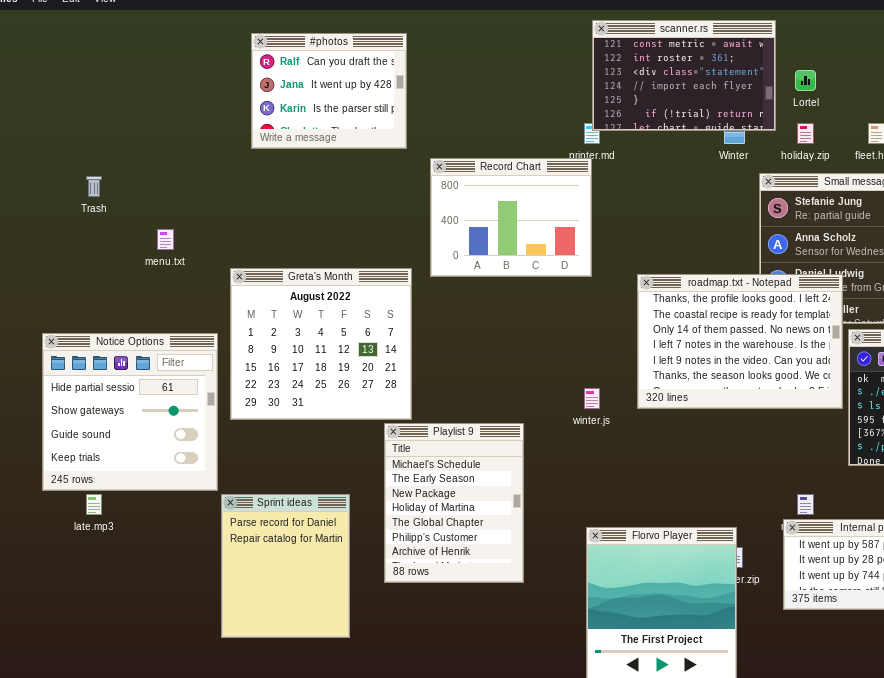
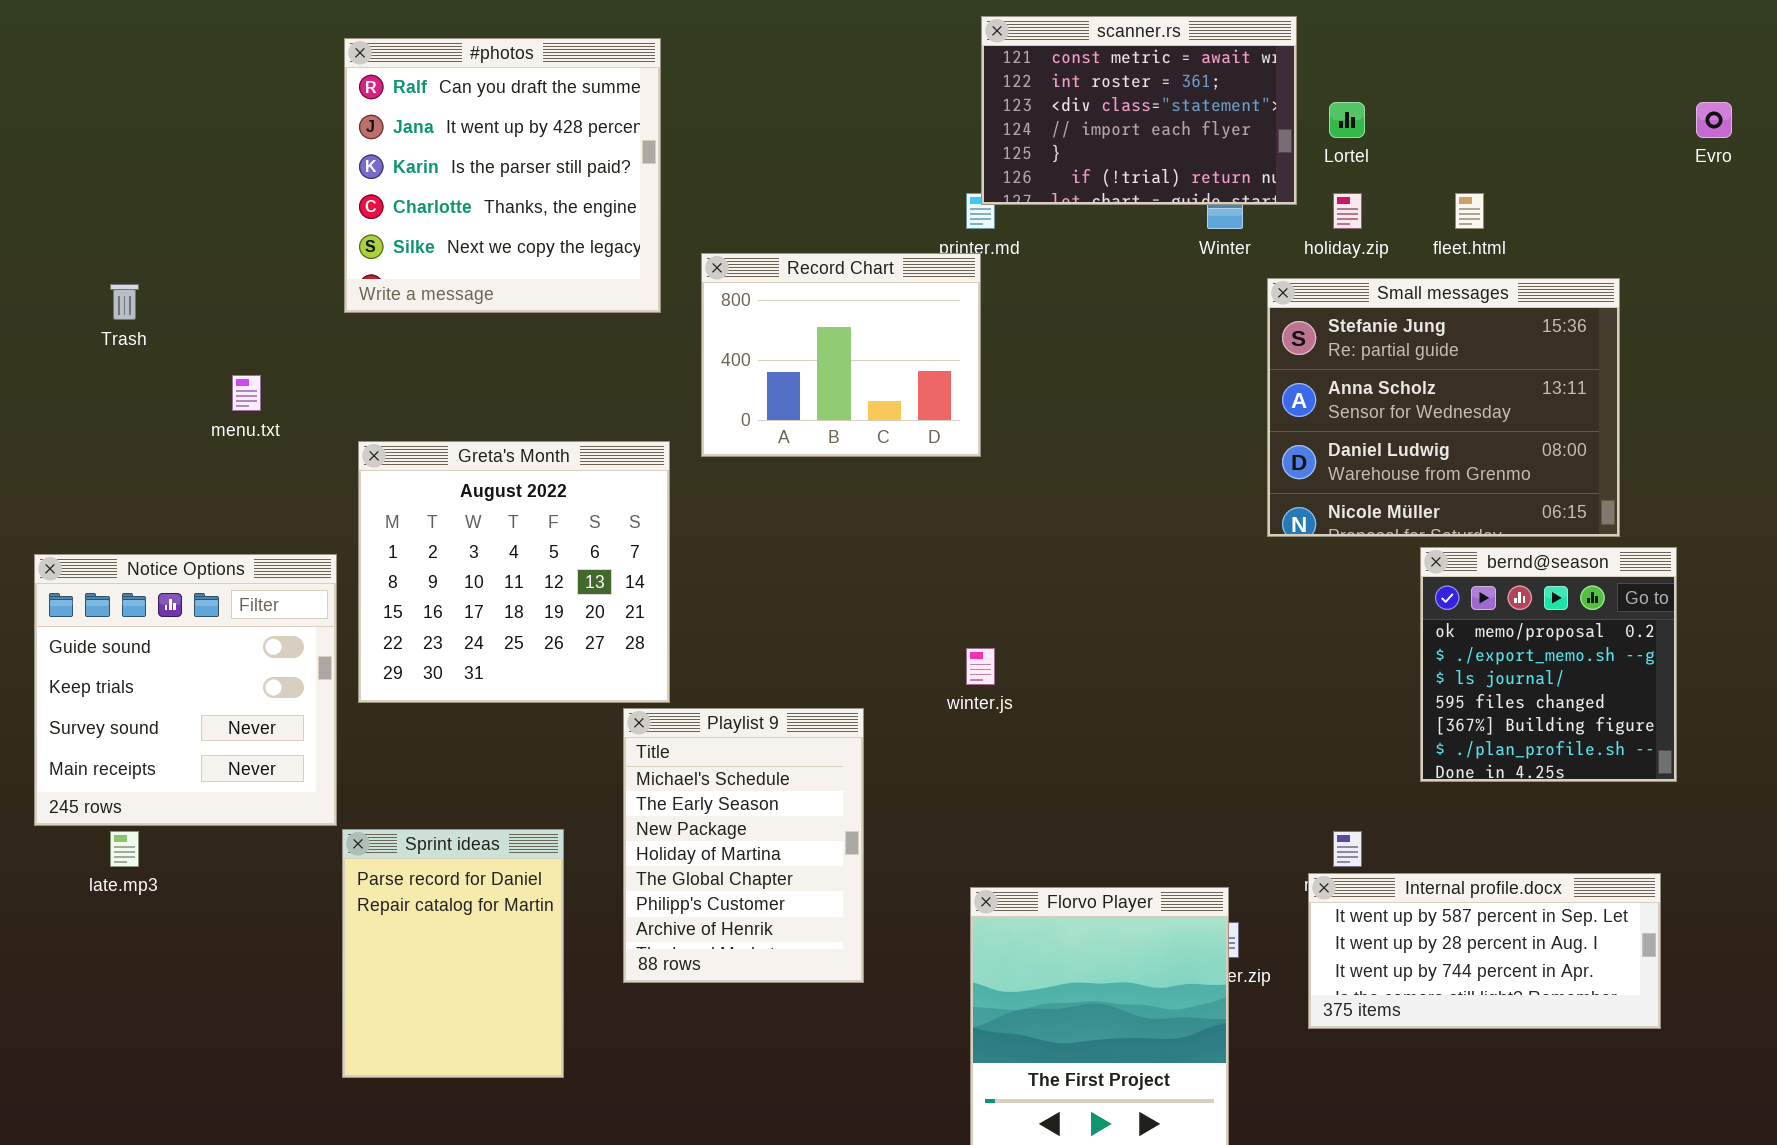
#photos: [251,33,407,149] -> [344,38,661,313], resized
roadmap.txt - Notepad: [637,274,843,409] -> none, closed
Notice Options: [42,333,218,491] -> [34,554,337,826], scrolled down 2 rows

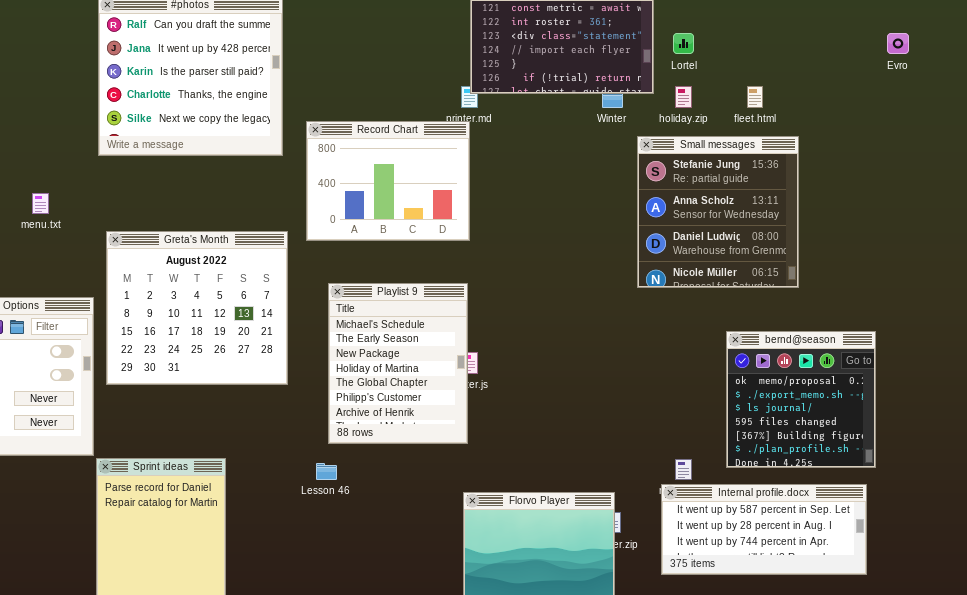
Small messages: [1267,278,1620,537] -> [637,136,799,288], resized
bernd@season: [1420,547,1677,782] -> [726,331,876,468], moved
Playlist 9: [623,708,864,983] -> [328,283,468,444], moved

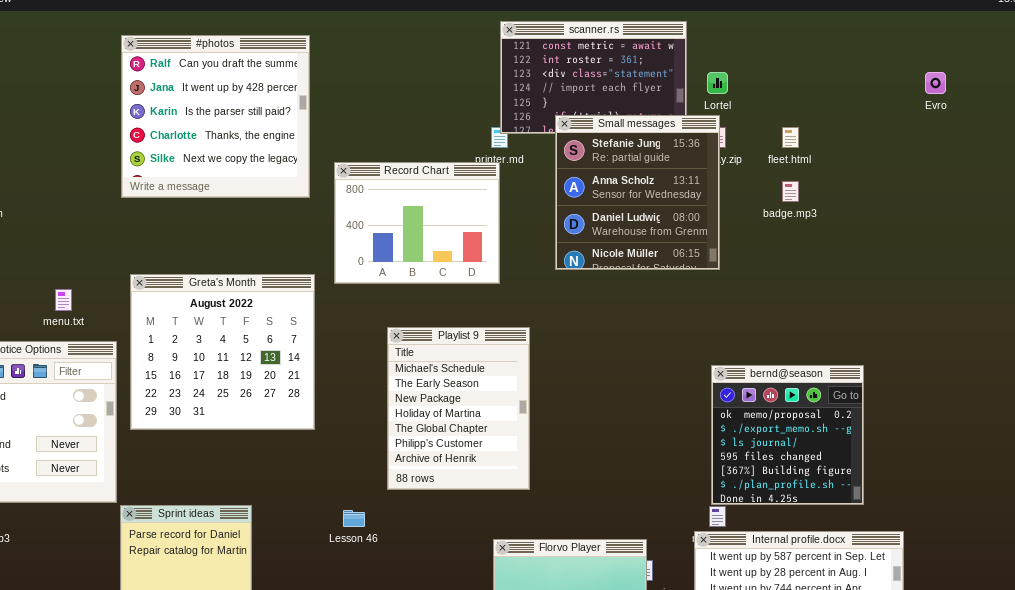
Small messages: [637,136,799,288] -> [555,115,720,270], moved
menu.txt: [32,193,49,214] -> [55,289,72,311], moved
Playlist 9: [328,283,468,444] -> [387,327,530,490], moved
bernd@season: [726,331,876,468] -> [711,365,864,505], moved

